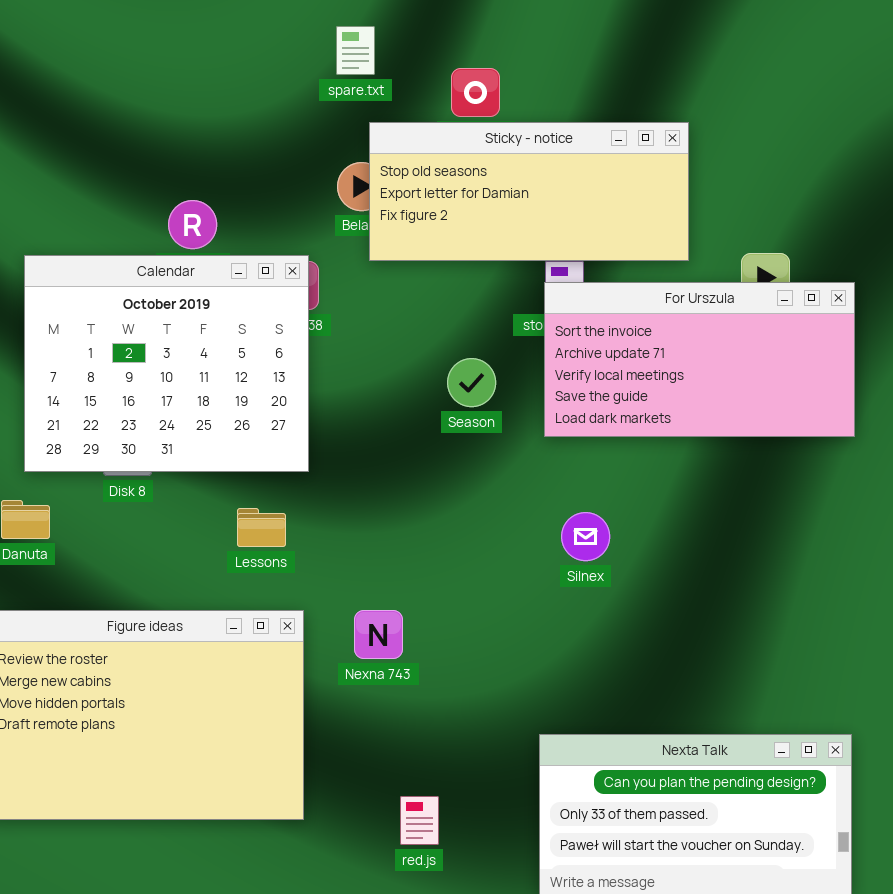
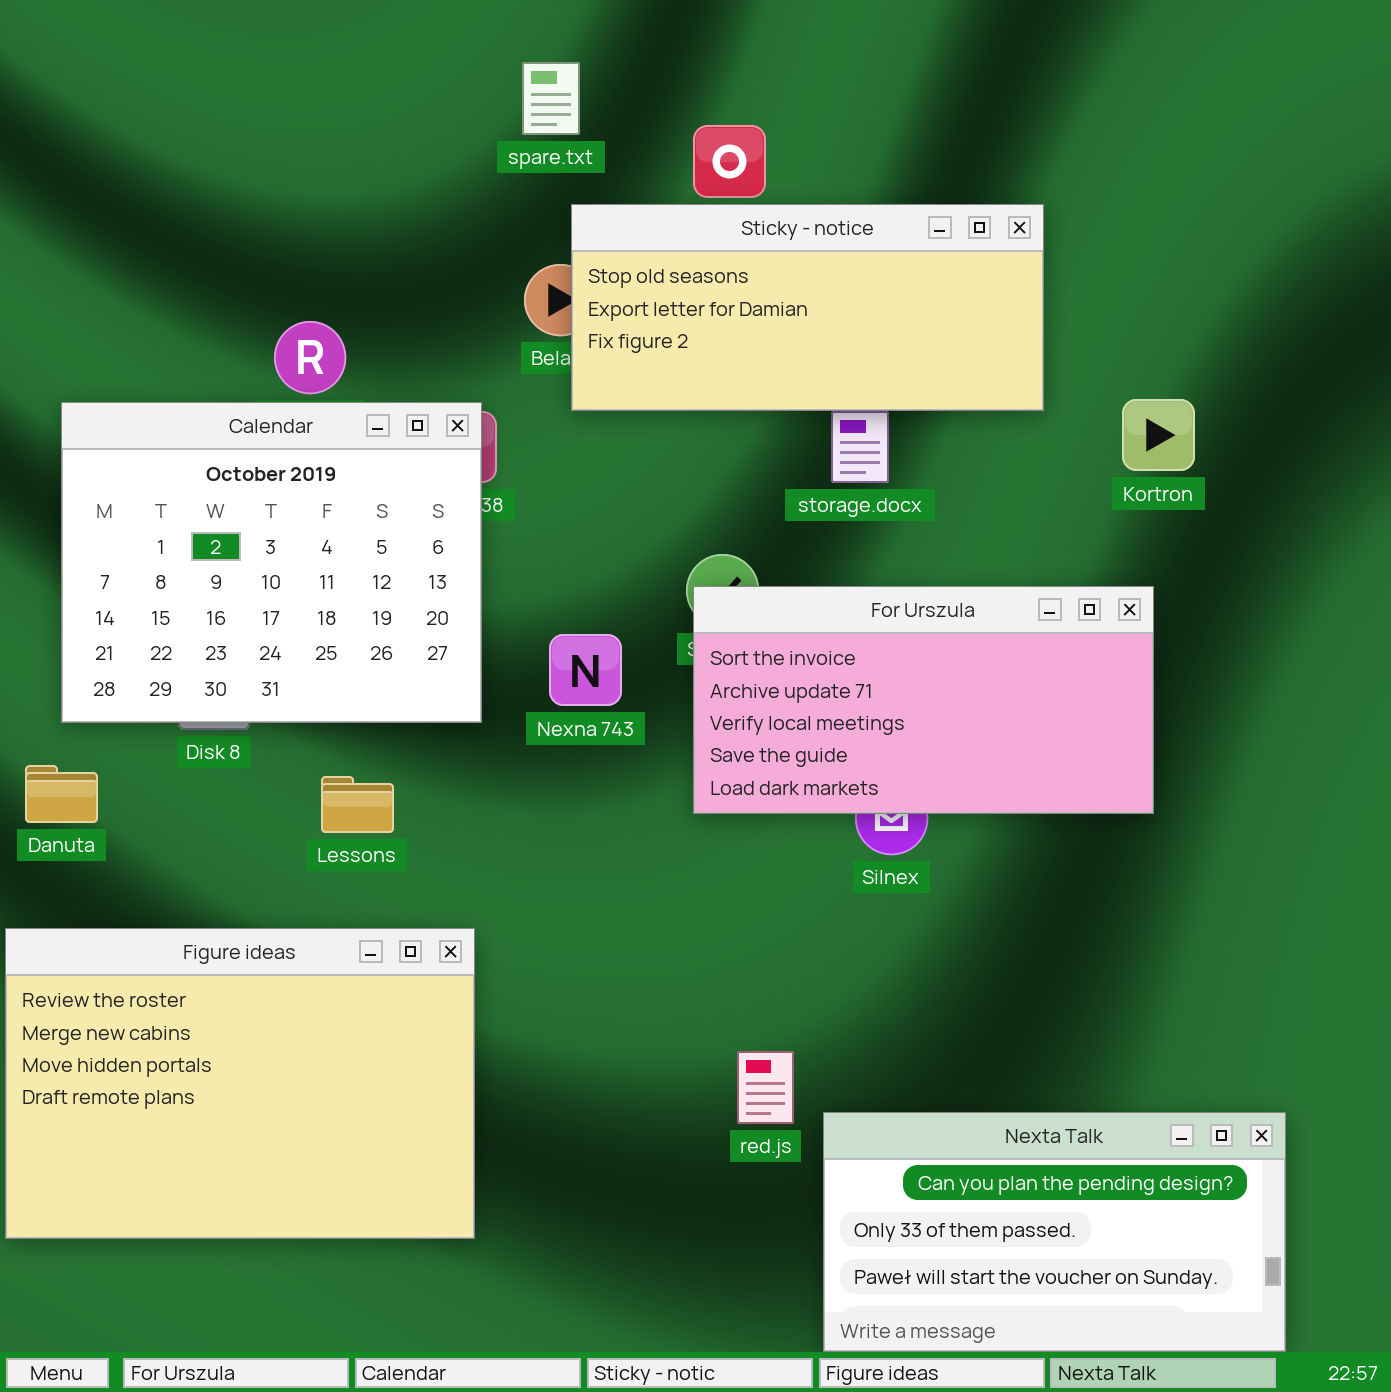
For Urszula: [544,282,855,437] -> [693,586,1154,814], moved
Lessons: [237,508,286,547] -> [321,776,394,833], moved
Nexna 743: [354,610,403,659] -> [549,634,622,706], moved
red.js: [400,796,439,845] -> [737,1051,794,1124], moved

